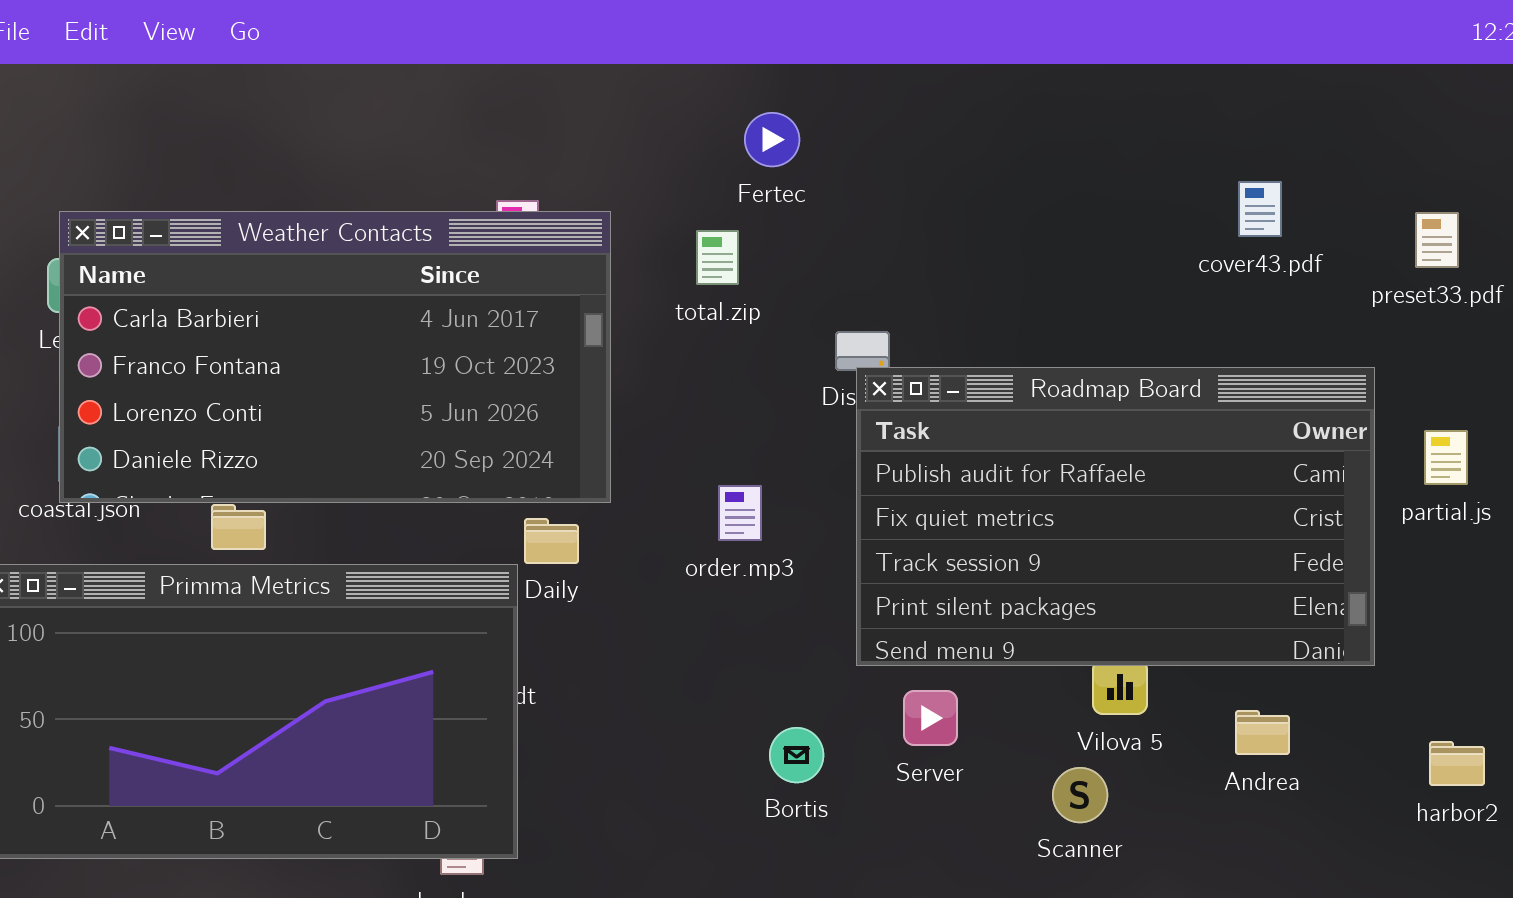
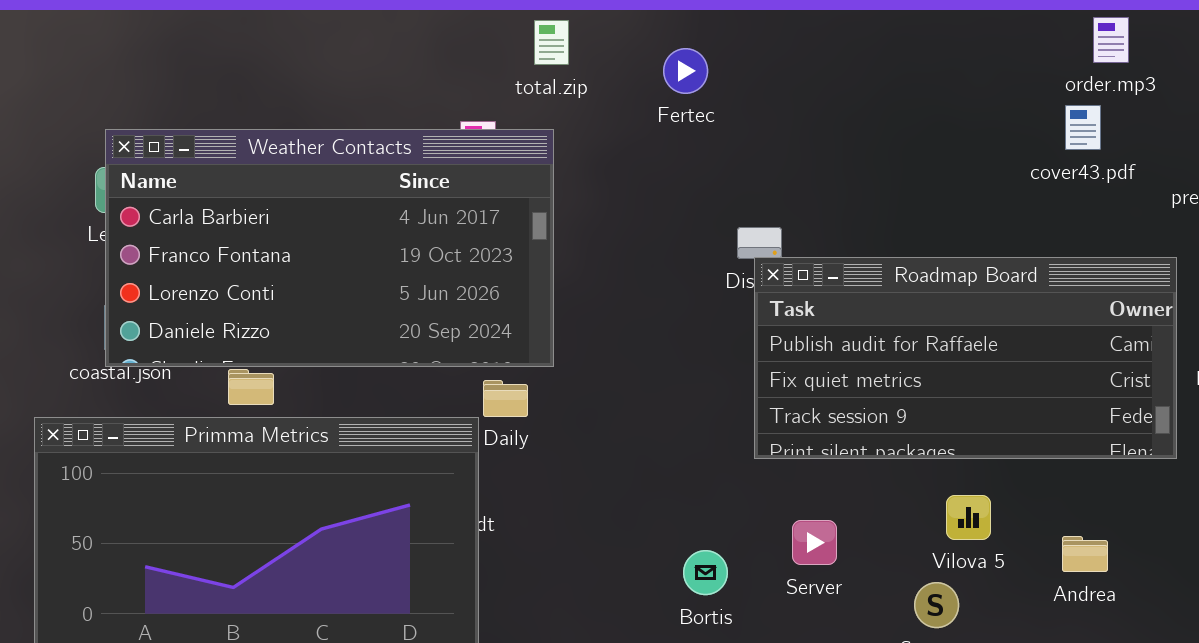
total.zip: [696,230,739,285] -> [534,20,569,65], moved
Roadmap Board: [856,367,1375,666] -> [754,257,1177,459], resized
order.mp3: [718,485,762,541] -> [1093,17,1129,63], moved

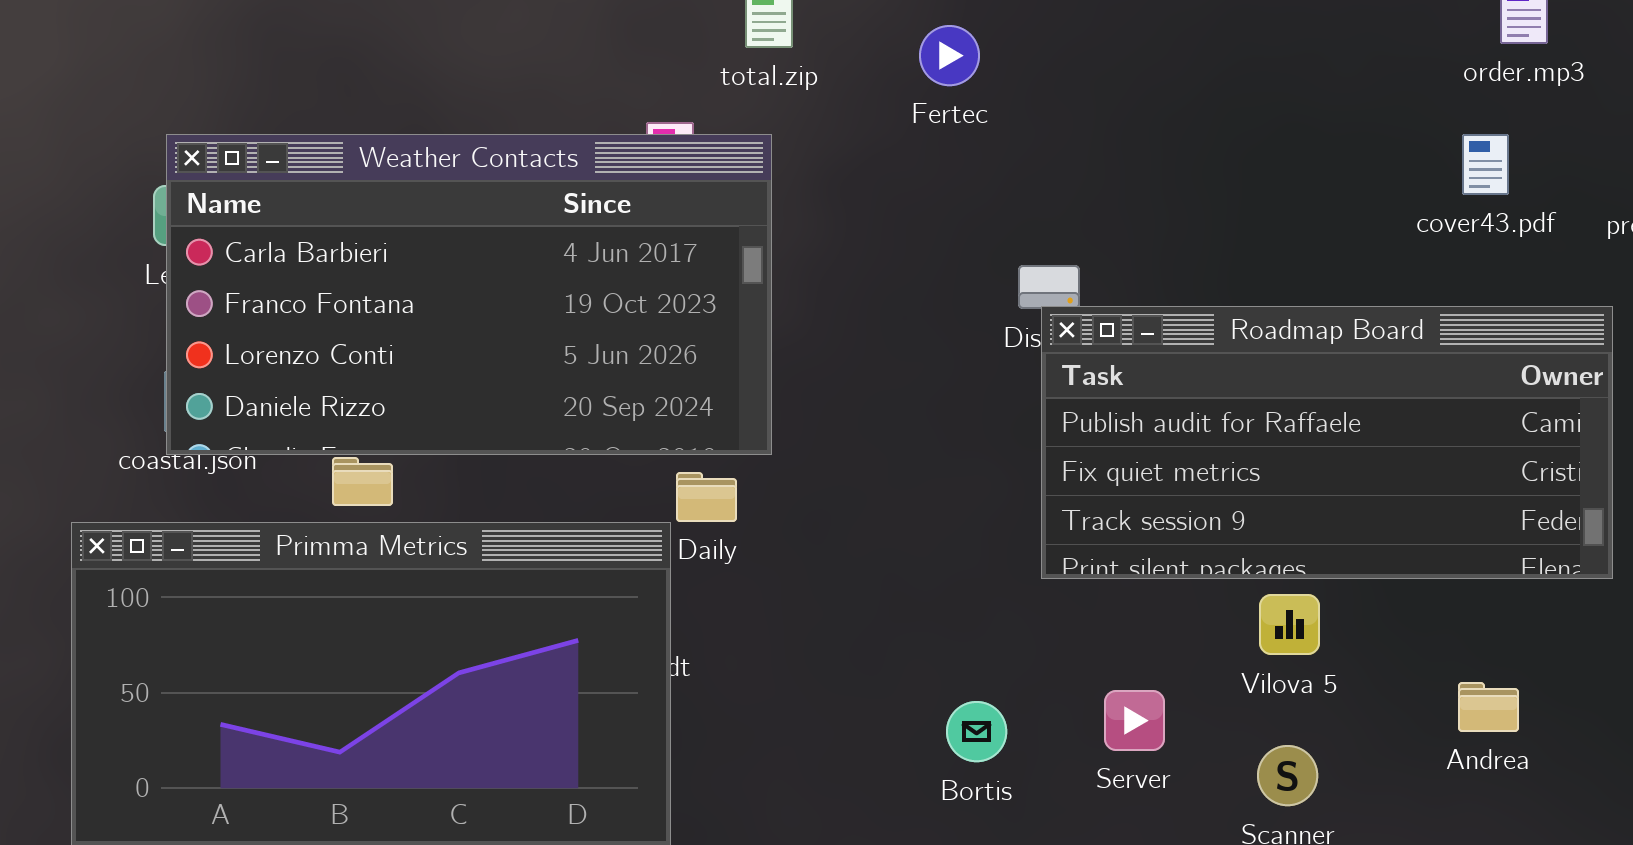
cover43.pdf: [1065,105,1101,150] -> [1462,134,1509,195], moved
Vilova 5: [946,495,991,540] -> [1259,594,1320,655], moved
Server: [792,520,837,565] -> [1104,690,1165,751], moved

